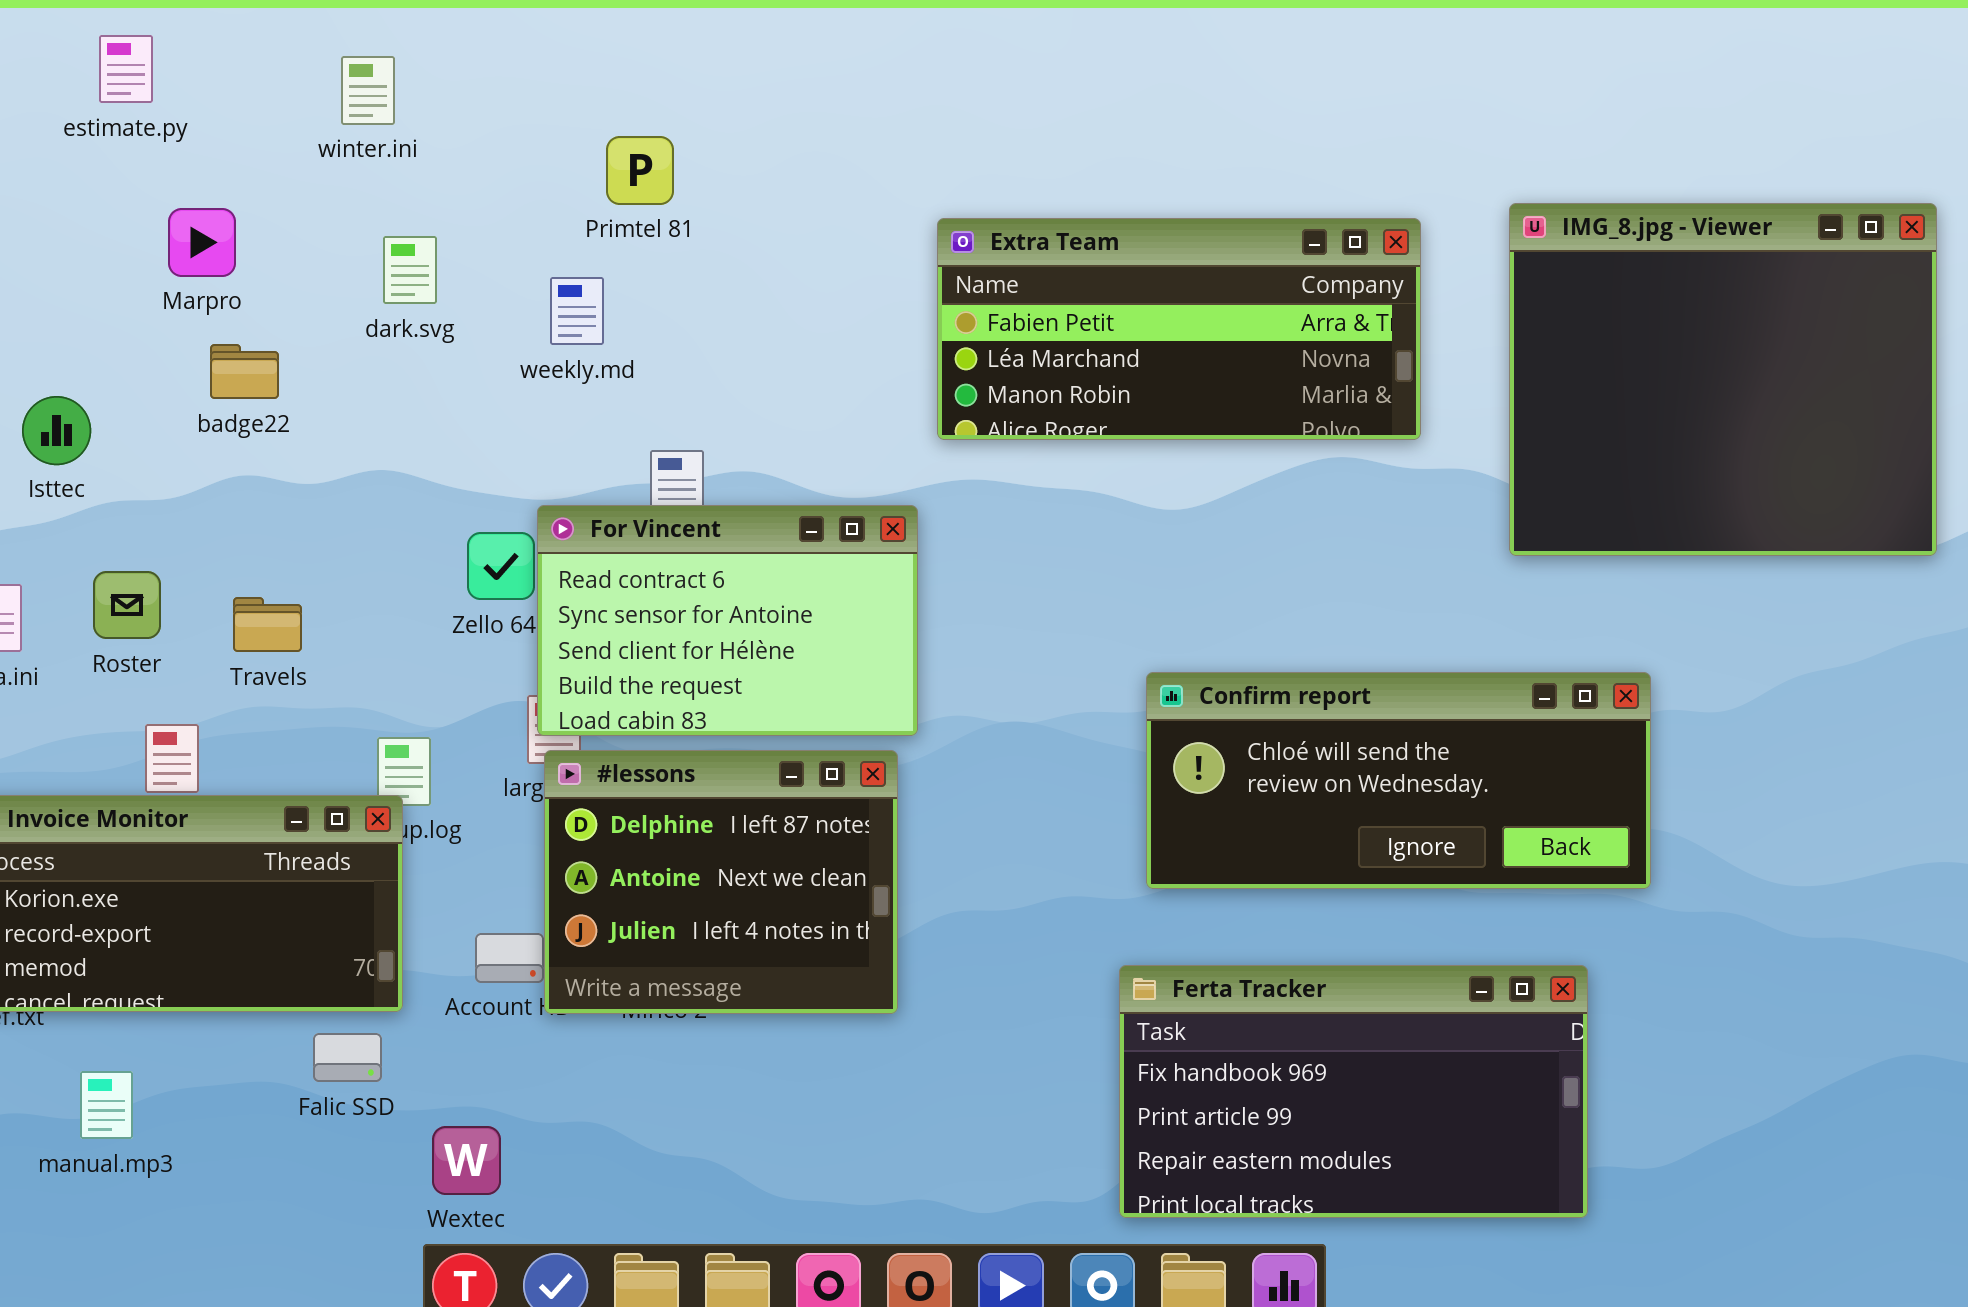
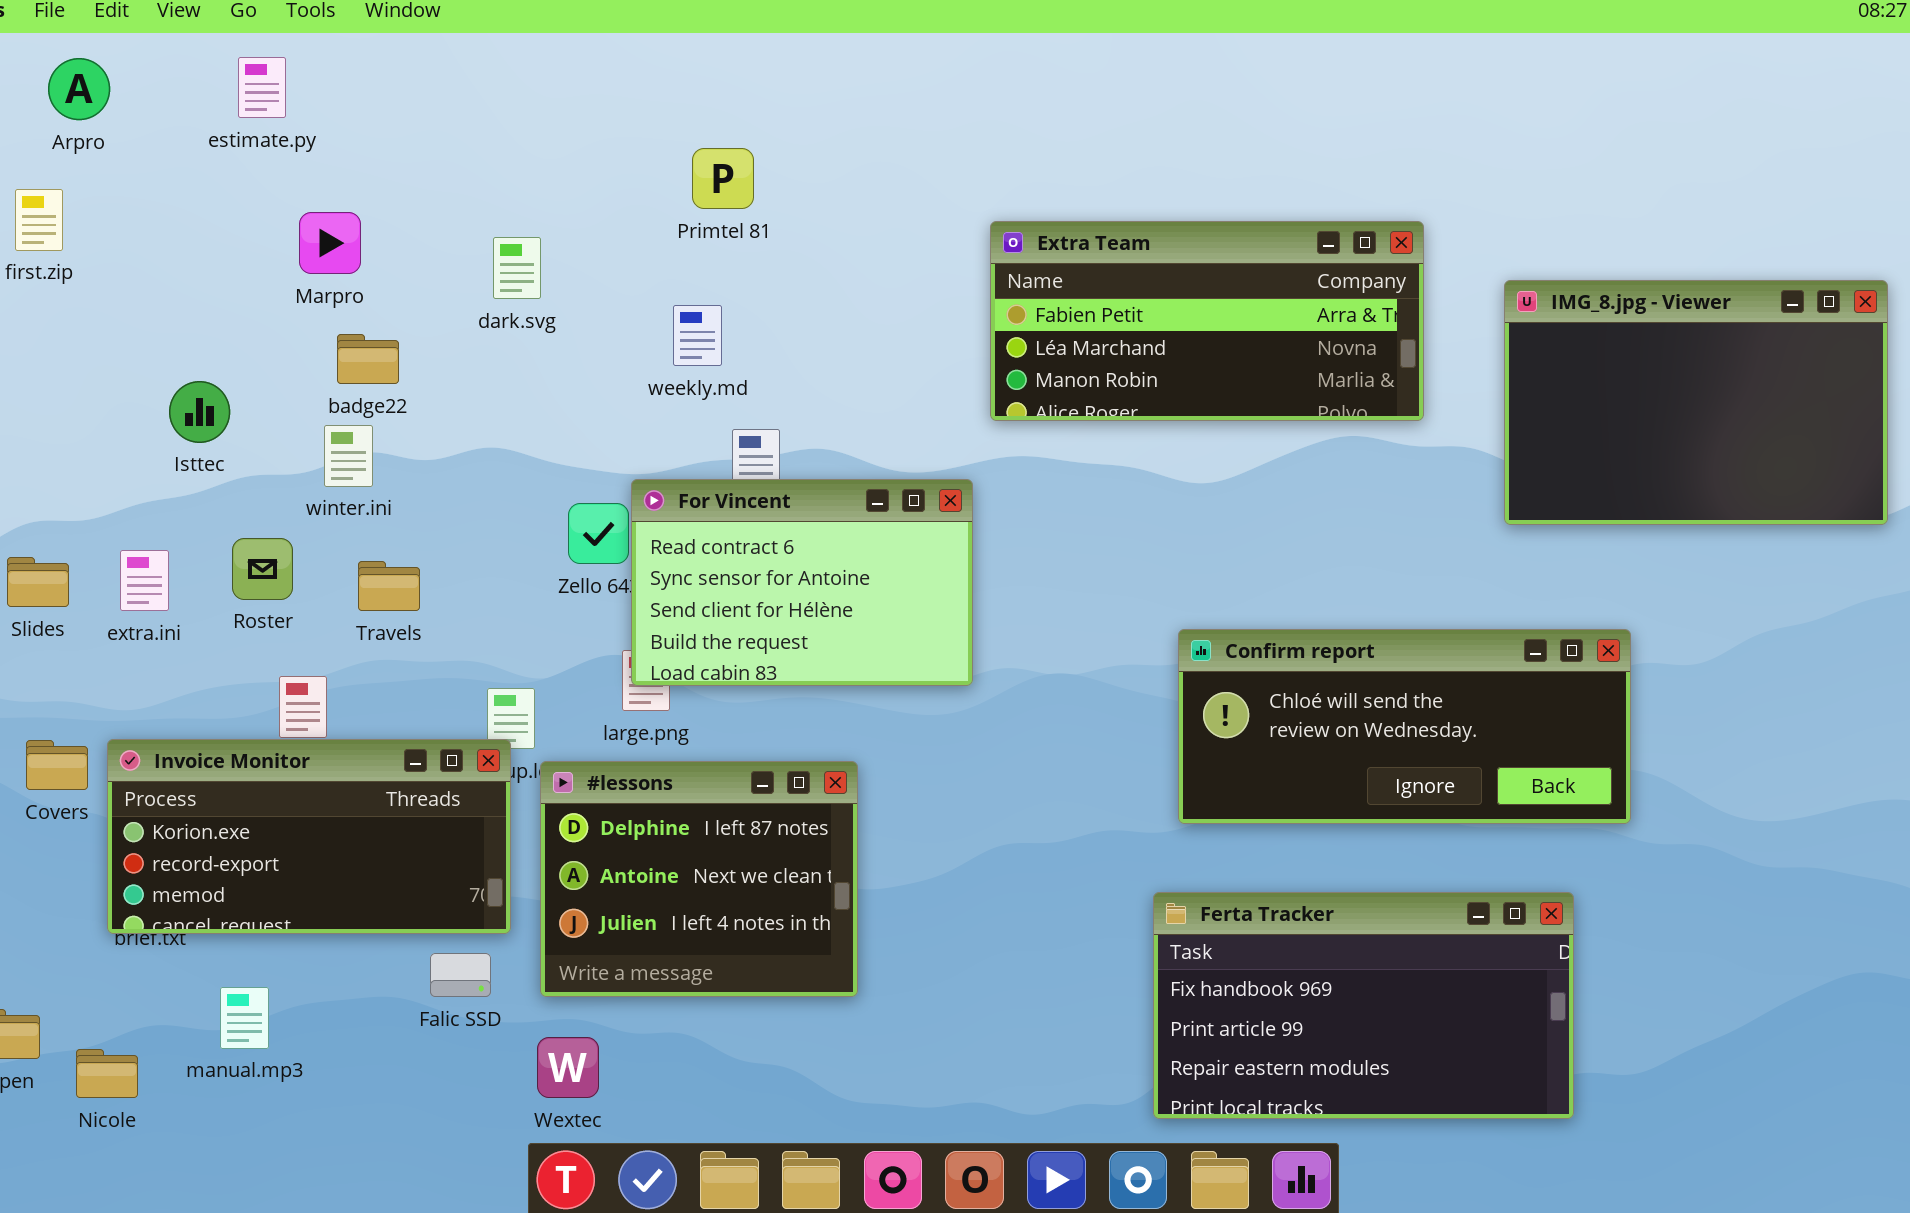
winter.ini: [341,56,395,125] -> [324,425,373,487], moved
IMG_8.jpg - Viewer: [1509,203,1937,556] -> [1504,280,1888,525], resized
weekly.md: [550,277,604,345] -> [673,305,722,366], moved
#lessons: [544,750,898,1014] -> [540,761,858,997], moved

